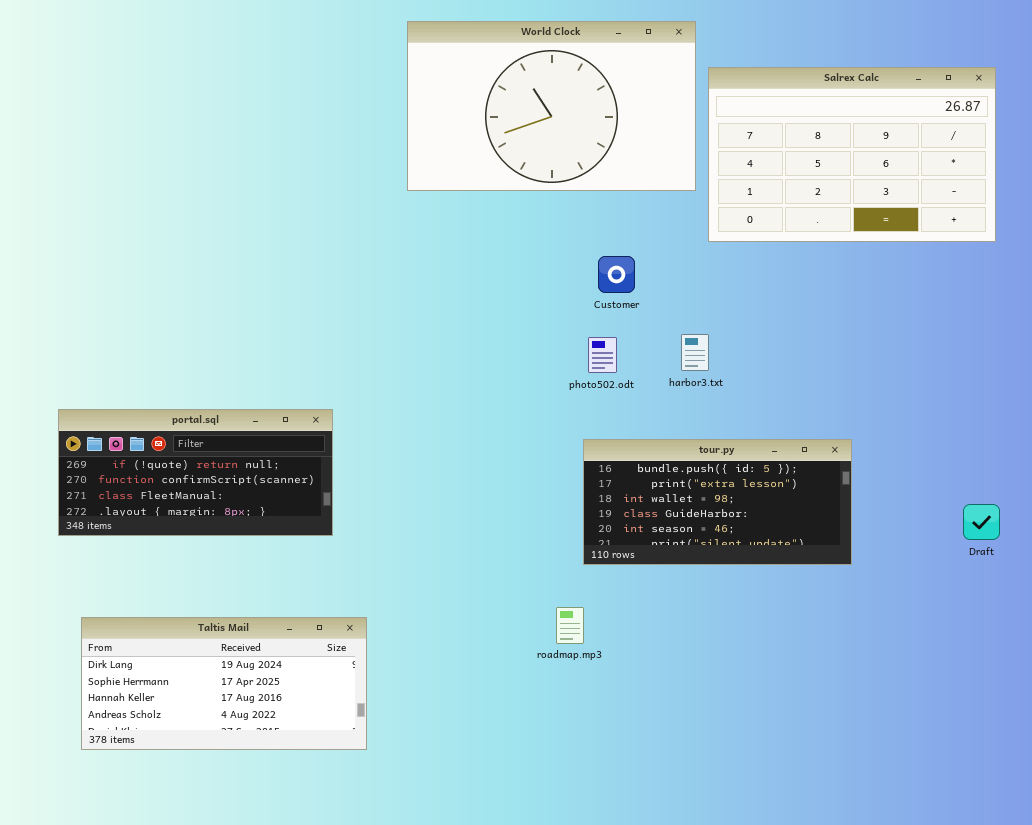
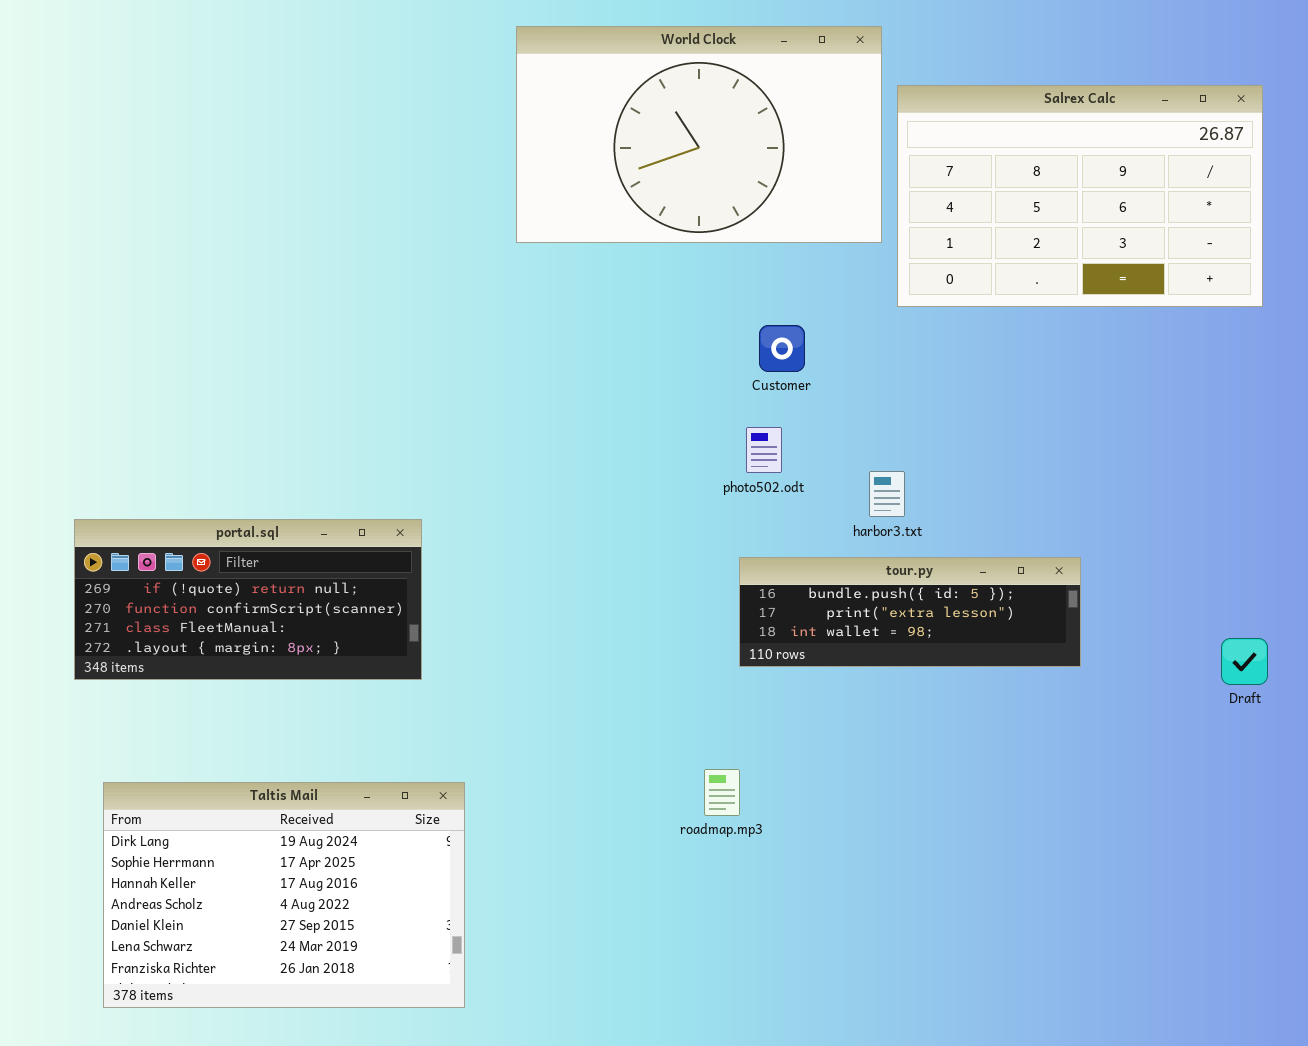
harbor3.txt: [681,334,709,371] -> [869,471,905,517], moved
tour.py: [583,439,852,565] -> [739,557,1081,667], resized
Taltis Mail: [81,617,367,750] -> [103,782,465,1008], resized

